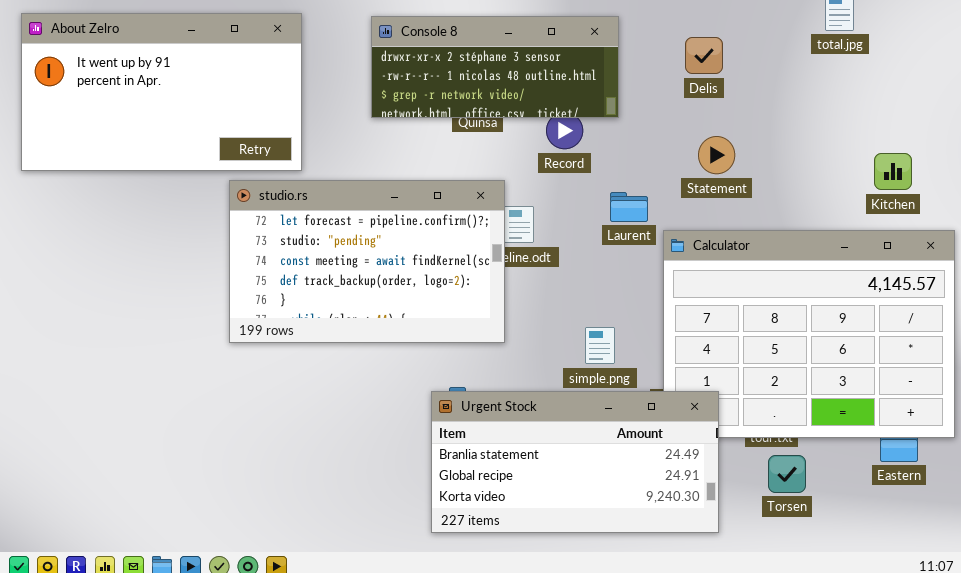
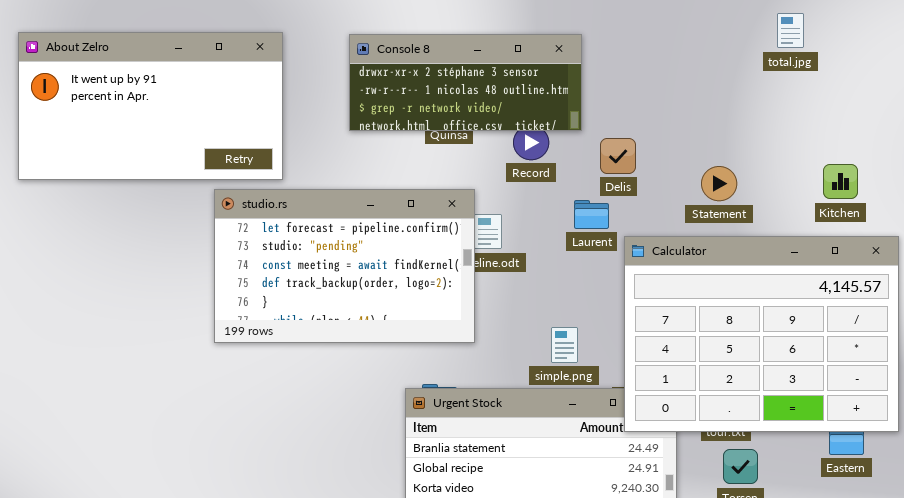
Delis: [685,37,723,74] -> [600,138,636,174], moved
Statement: [698,136,735,174] -> [701,166,737,201], moved
Calculator: [663,230,955,438] -> [624,236,899,432], raised

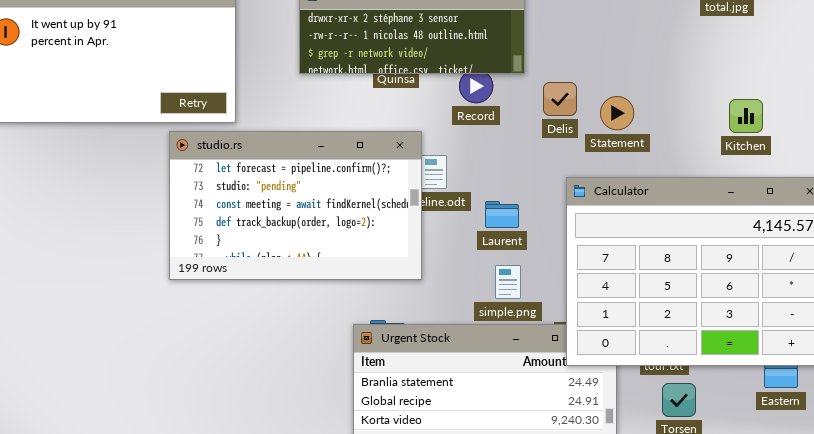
Kitchen: [823,164,858,199] -> [729,99,763,133], moved
Statement: [701,166,737,201] -> [600,96,634,130], moved
Laurent: [574,200,609,229] -> [485,201,519,228], moved

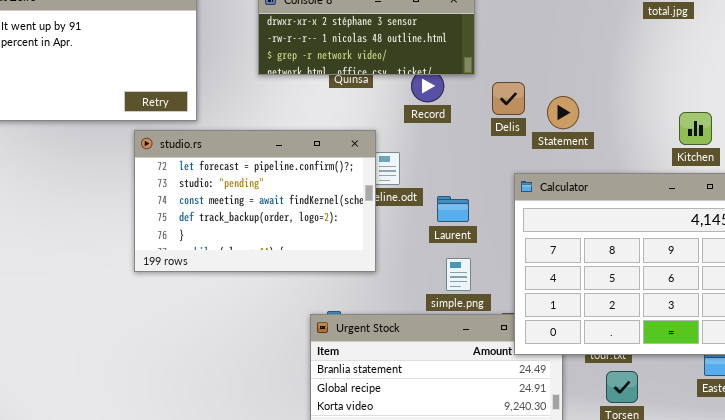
Kitchen: [729,99,763,133] -> [679,112,712,145], moved

